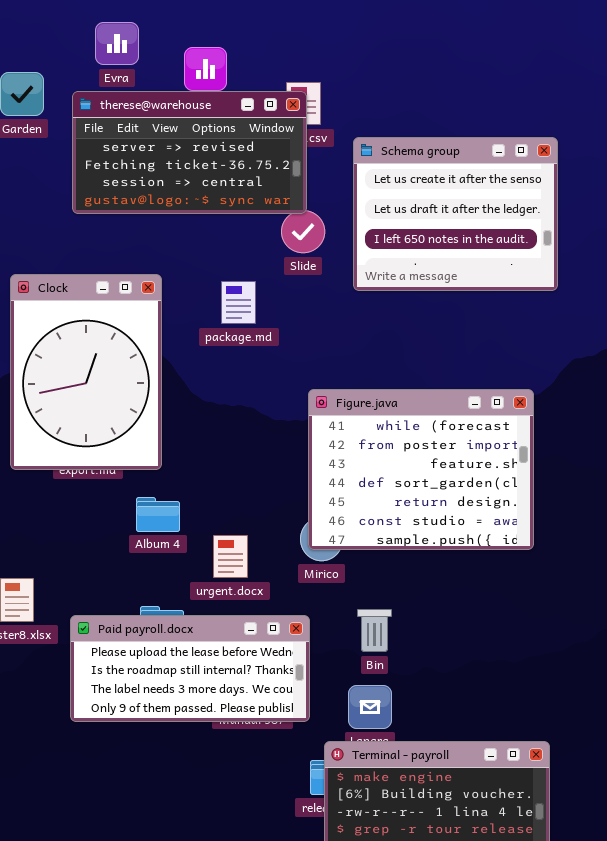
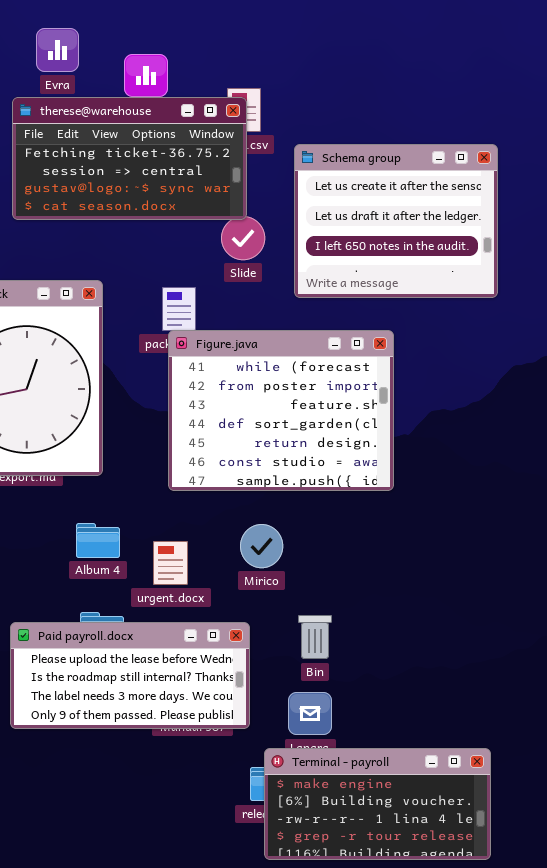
therese@warehouse: [72,91,307,214] -> [12,97,247,220], scrolled down 1 row
Figure.java: [308,389,534,550] -> [168,330,394,491], moved
Album 4: [136,497,180,532] -> [76,523,120,558], moved

